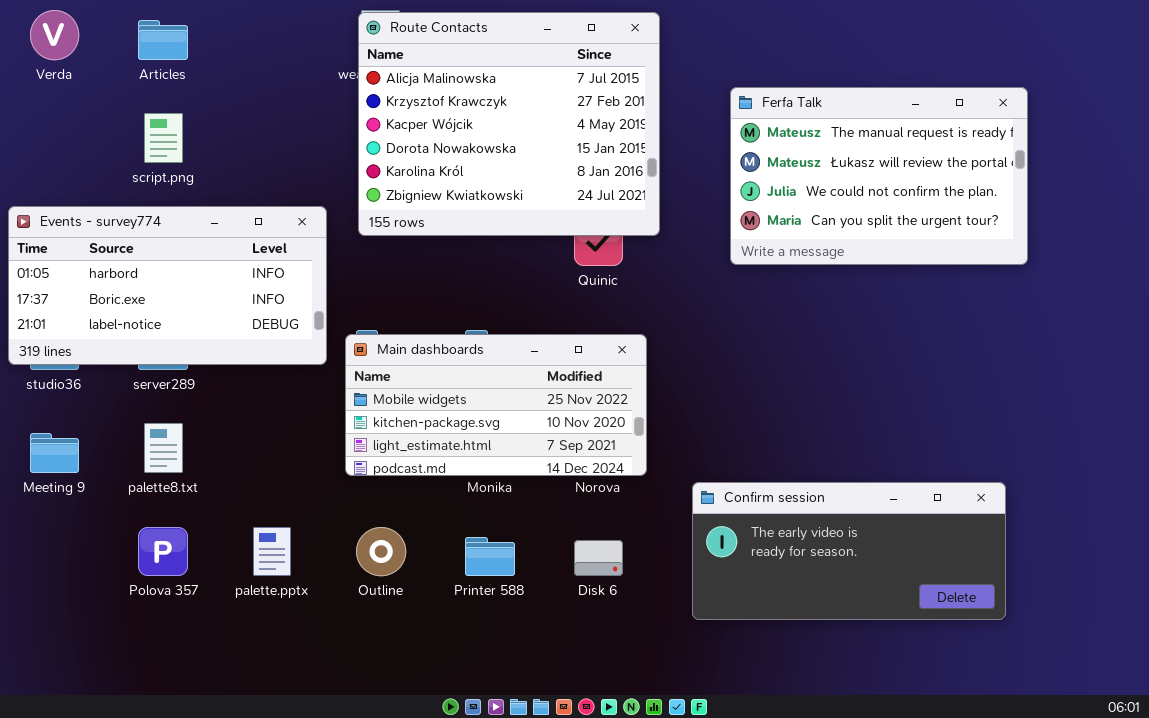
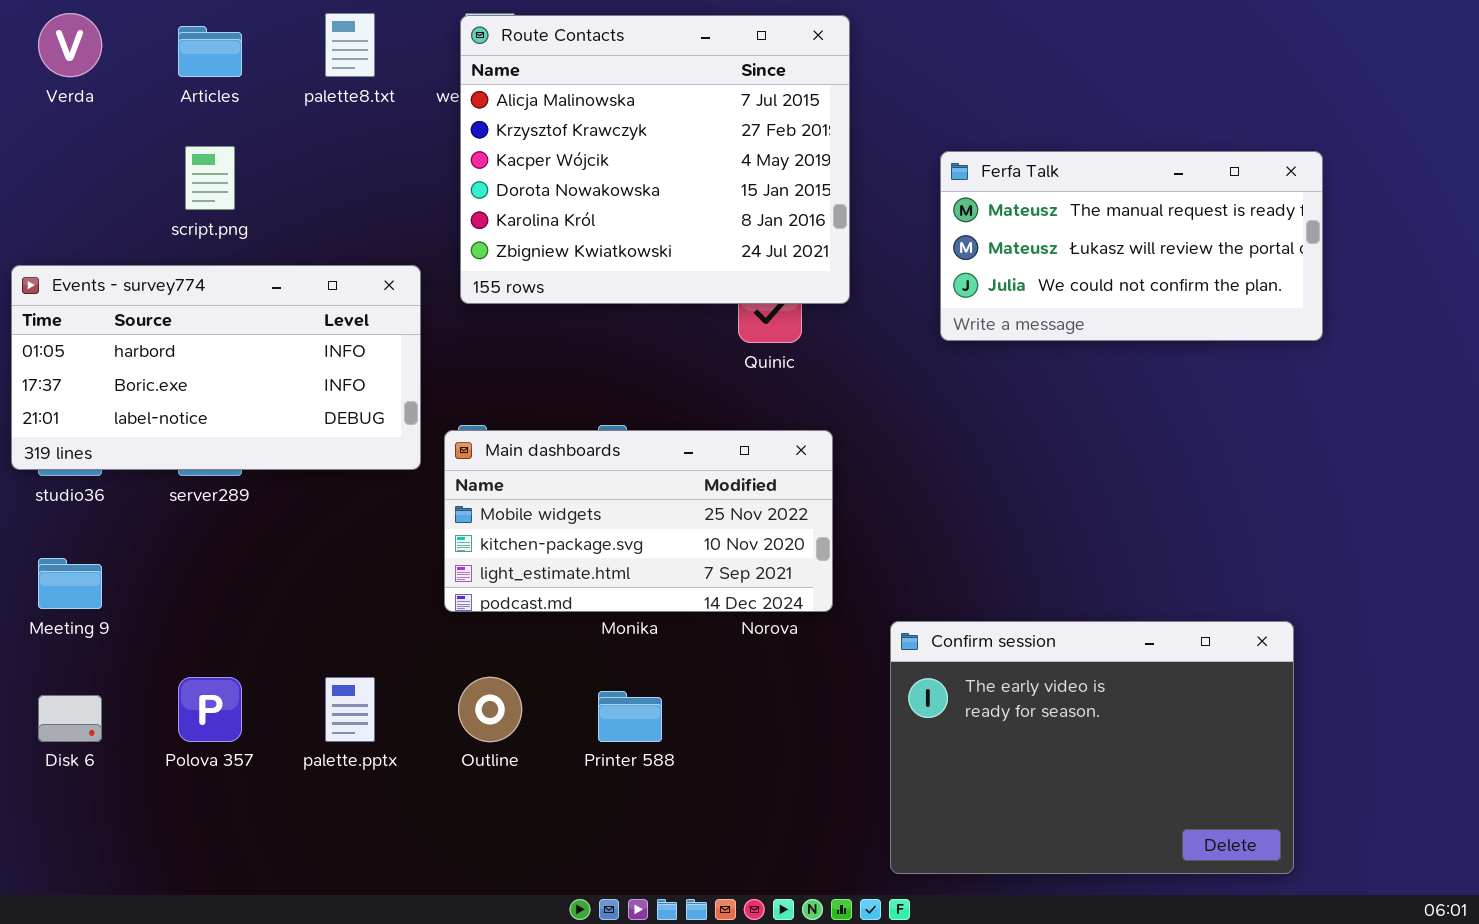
Ferfa Talk: [730,87,1028,265] -> [940,151,1323,341], resized
palette8.txt: [144,423,183,473] -> [325,13,375,77], moved
Confirm session: [692,482,1006,620] -> [890,621,1294,874], resized
Disk 6: [574,540,623,576] -> [38,695,102,742], moved

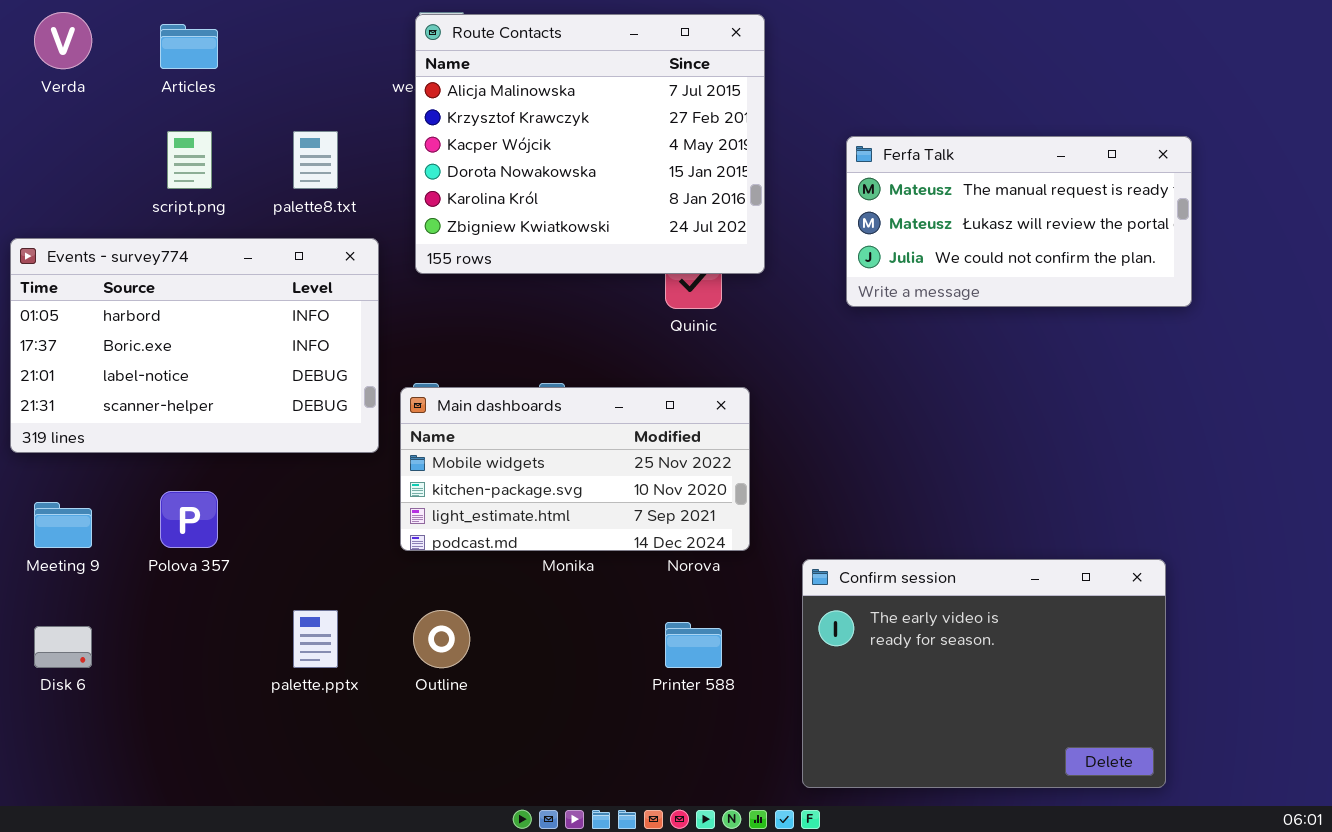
palette8.txt: [325,13,375,77] -> [293,131,338,189], moved
Events - survey774: [11,265,421,470] -> [10,238,379,453], resized
Polova 357: [178,677,242,742] -> [160,491,218,548], moved
Printer 588: [598,691,662,742] -> [665,622,722,668], moved

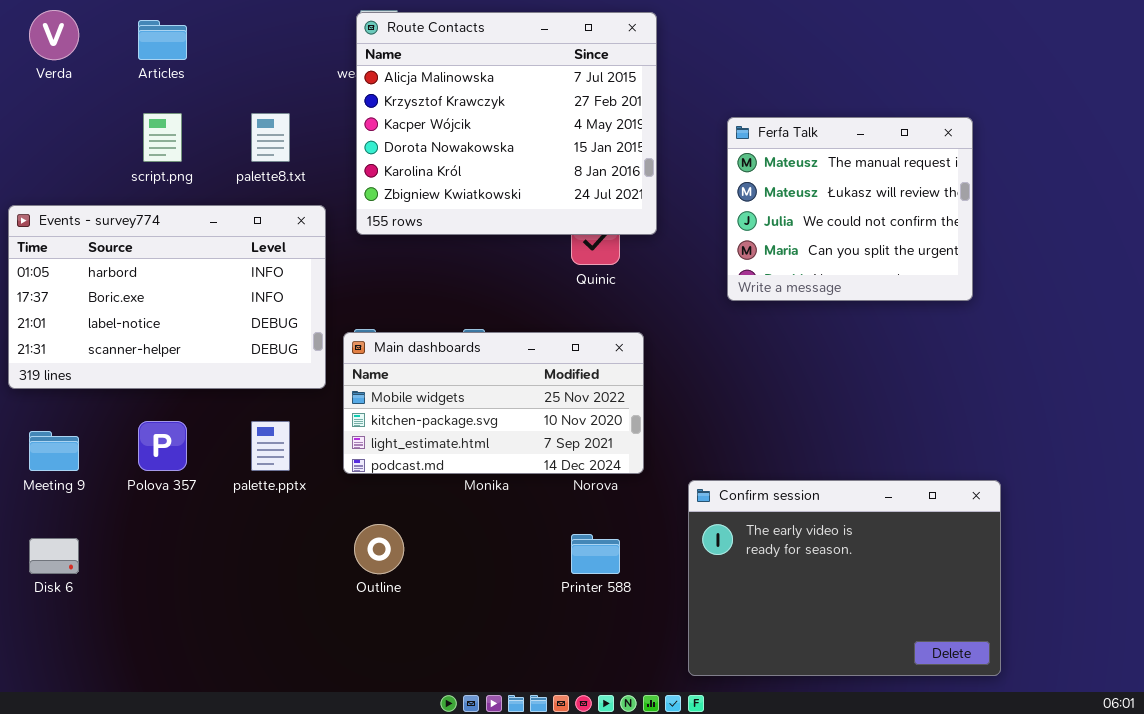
Ferfa Talk: [846,136,1192,307] -> [727,117,973,301], resized
palette.pptx: [293,610,338,668] -> [251,421,290,471], moved

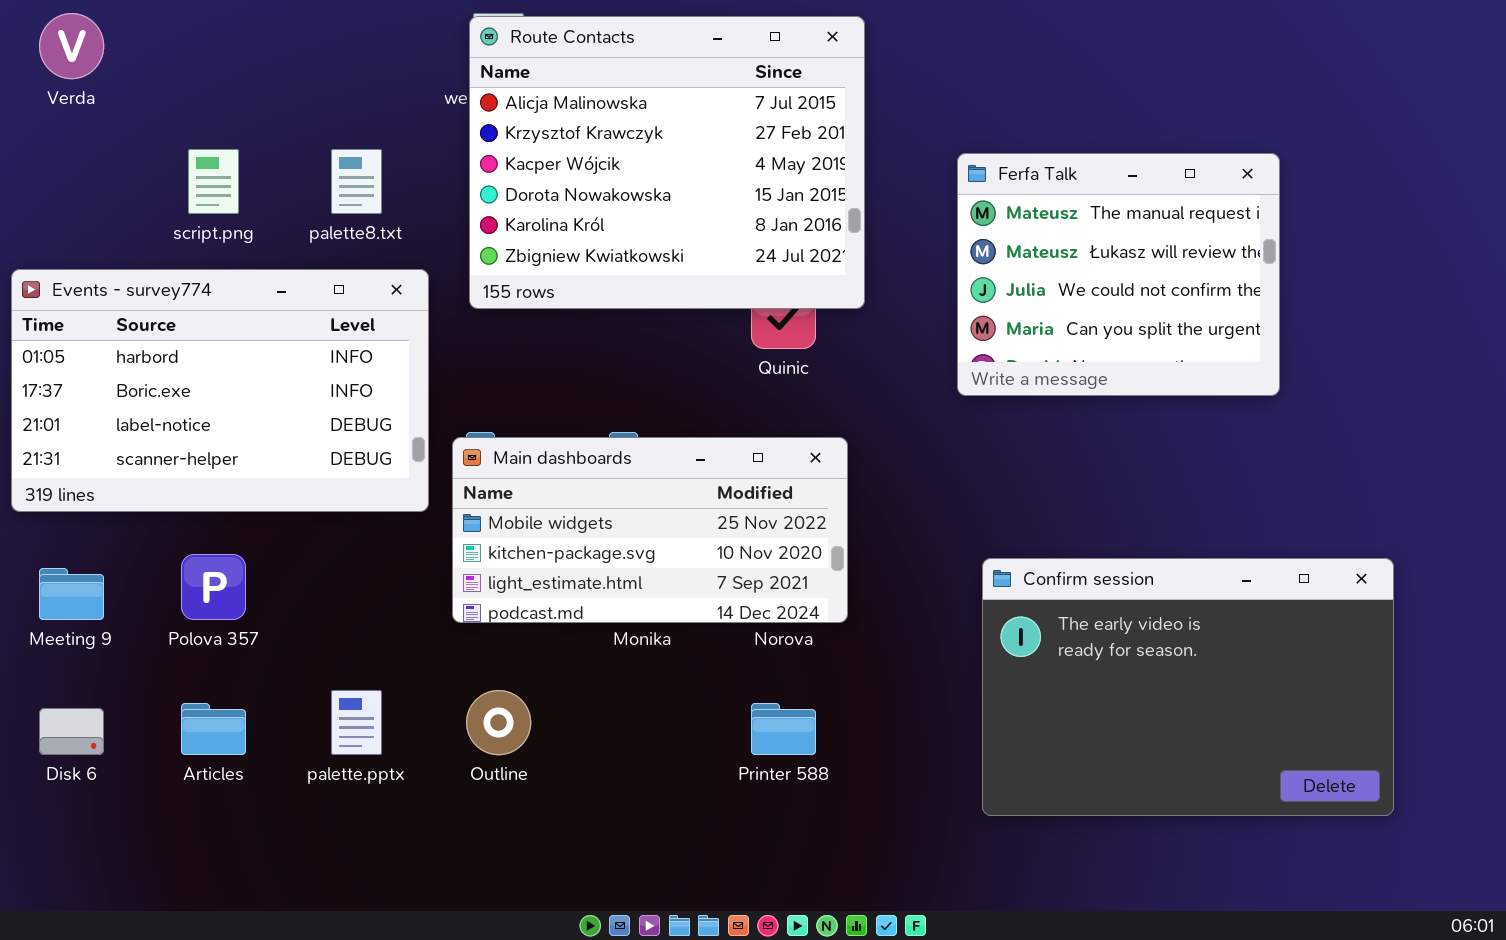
Articles: [138,20,187,60] -> [181,703,246,755], moved
palette.pptx: [251,421,290,471] -> [331,690,382,755], moved
Confirm session: [688,480,1001,676] -> [982,558,1394,816], moved

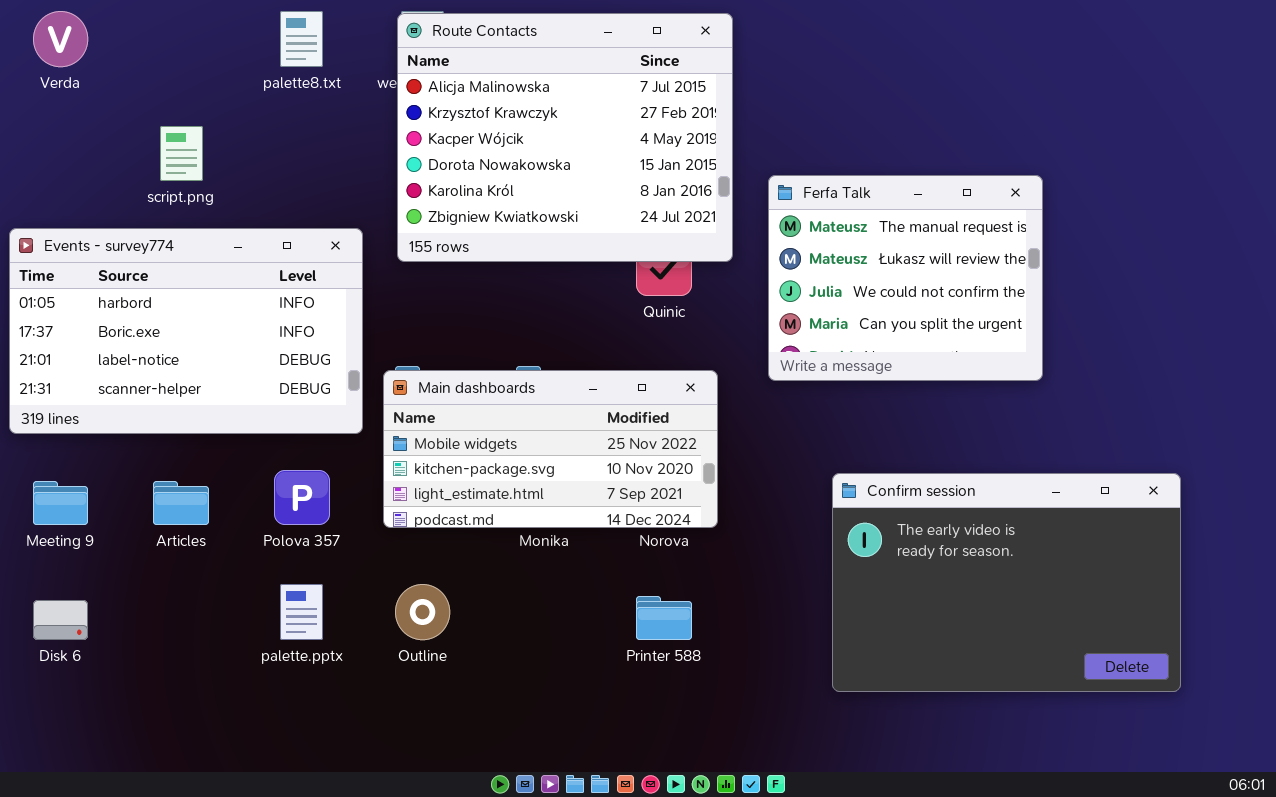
palette8.txt: [331,149,382,214] -> [280,11,323,67], moved
Ferfa Talk: [957,153,1280,396] -> [768,175,1043,381], moved
Polova 357: [181,554,246,620] -> [274,470,330,525], moved
Articles: [181,703,246,755] -> [153,481,209,525], moved

